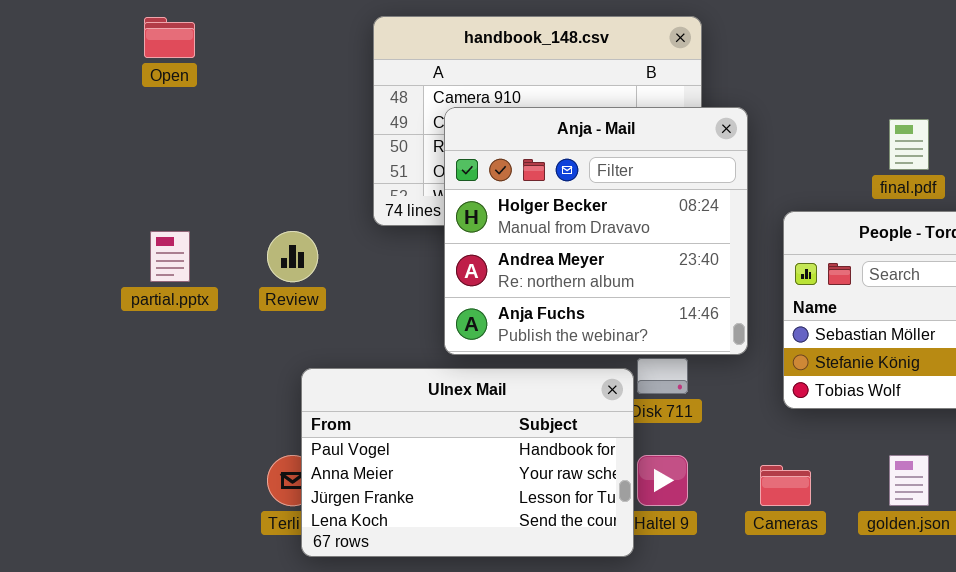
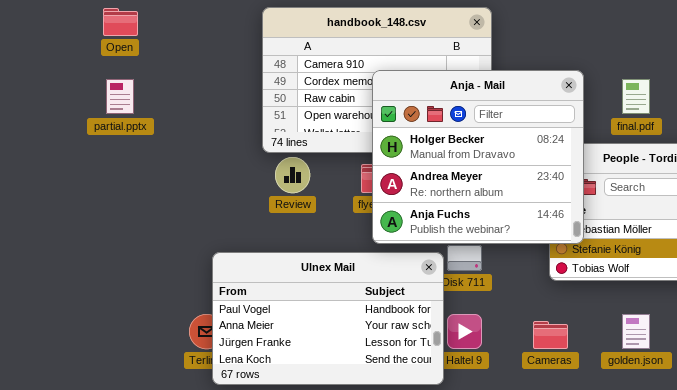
Anja - Mail: [444,107,748,355] -> [372,70,584,244], moved
partial.pptx: [150,231,190,282] -> [106,79,134,114], moved
Review: [267,231,318,282] -> [275,157,310,193], moved

